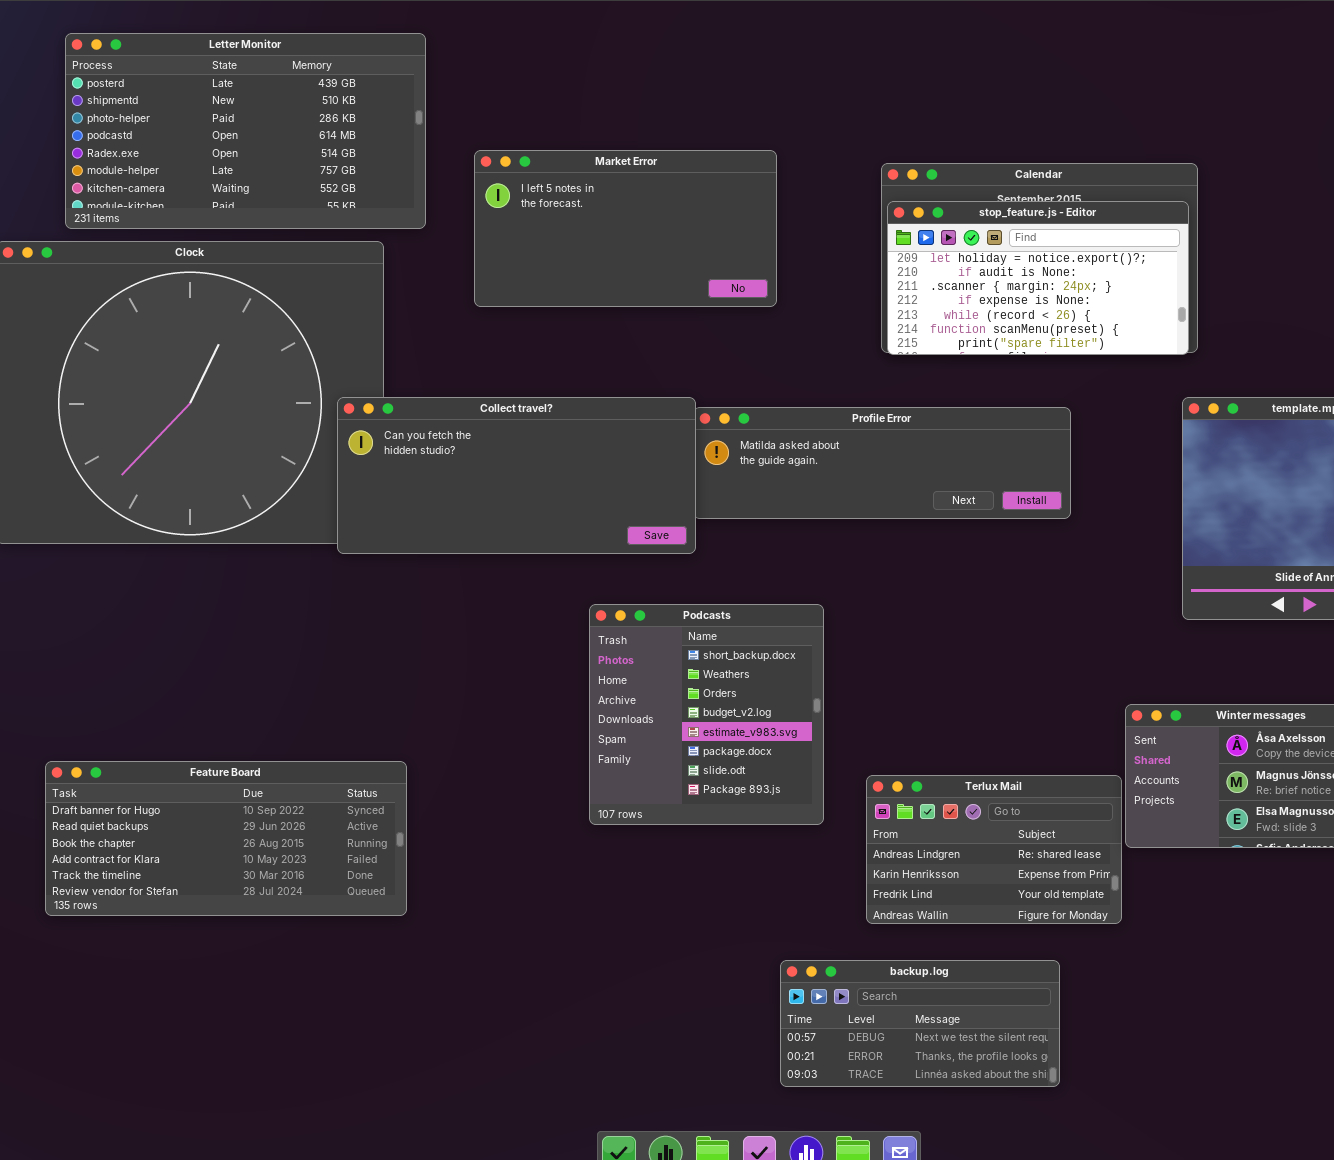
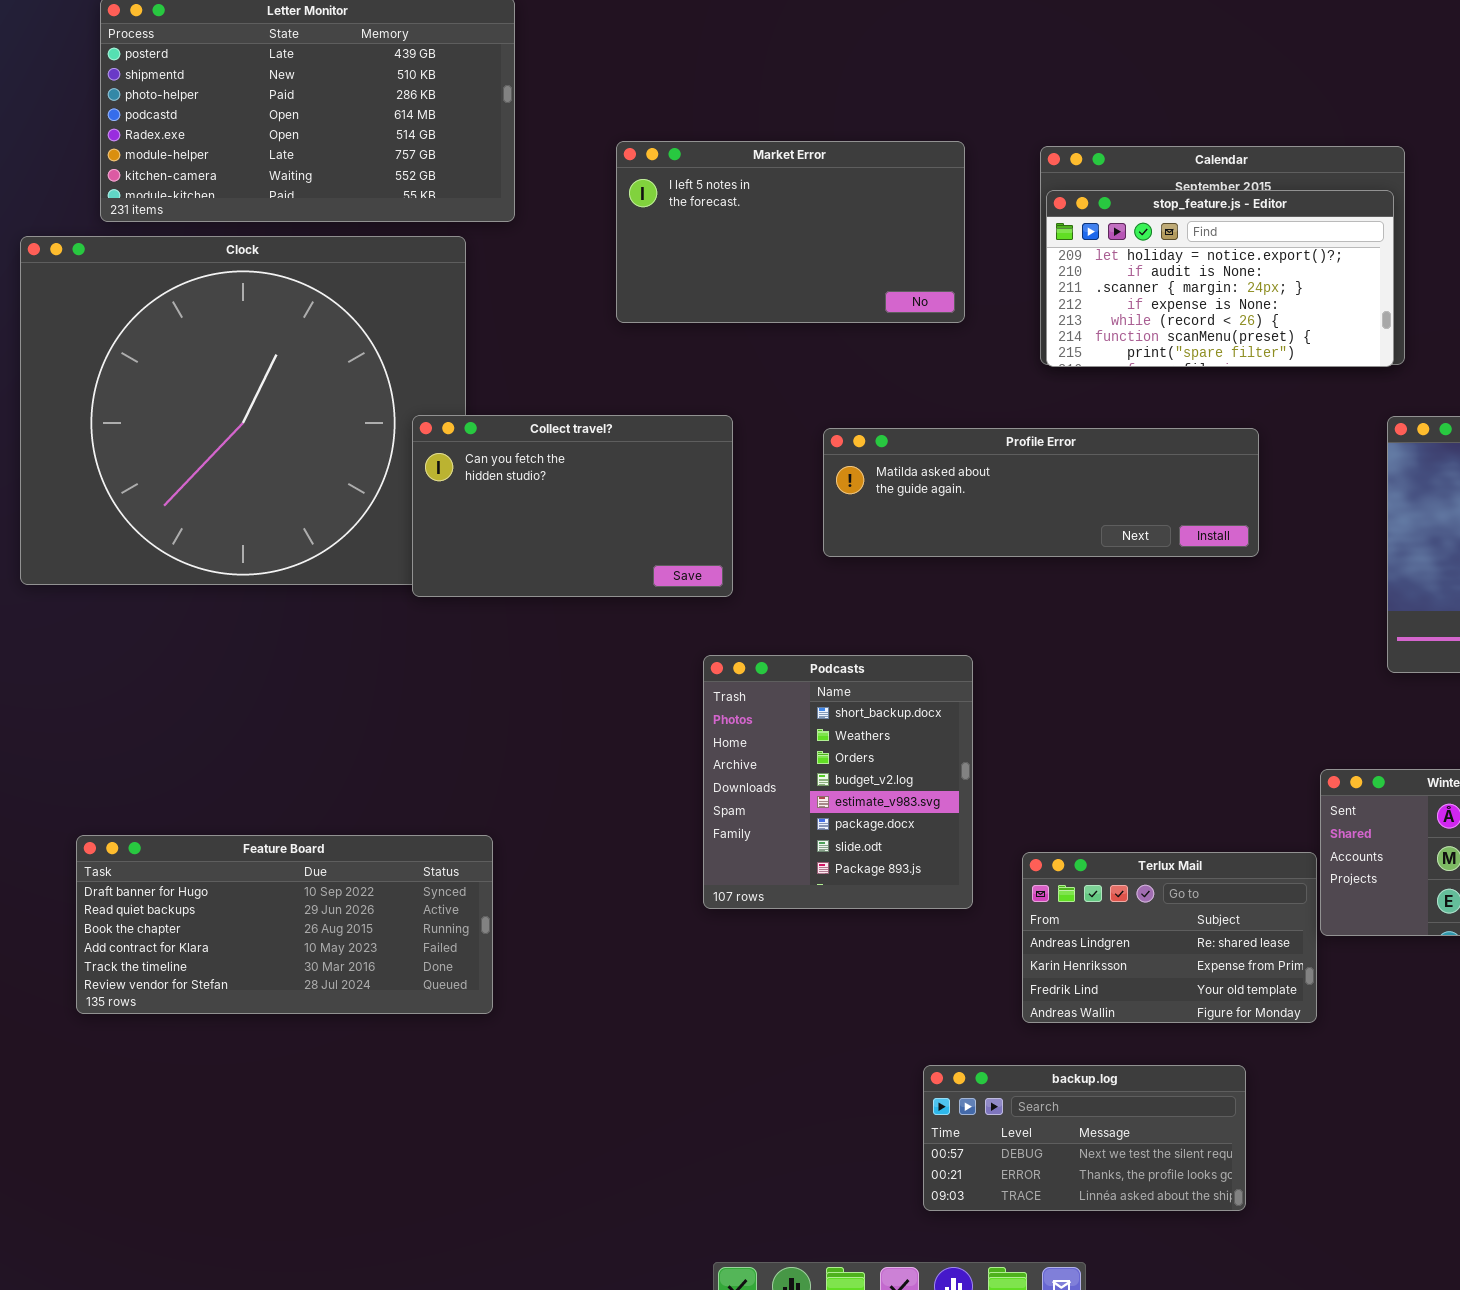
Market Error: [474,150,777,307] -> [616,141,965,323], moved
Collect travel?: [337,397,696,554] -> [412,415,733,597], resized

